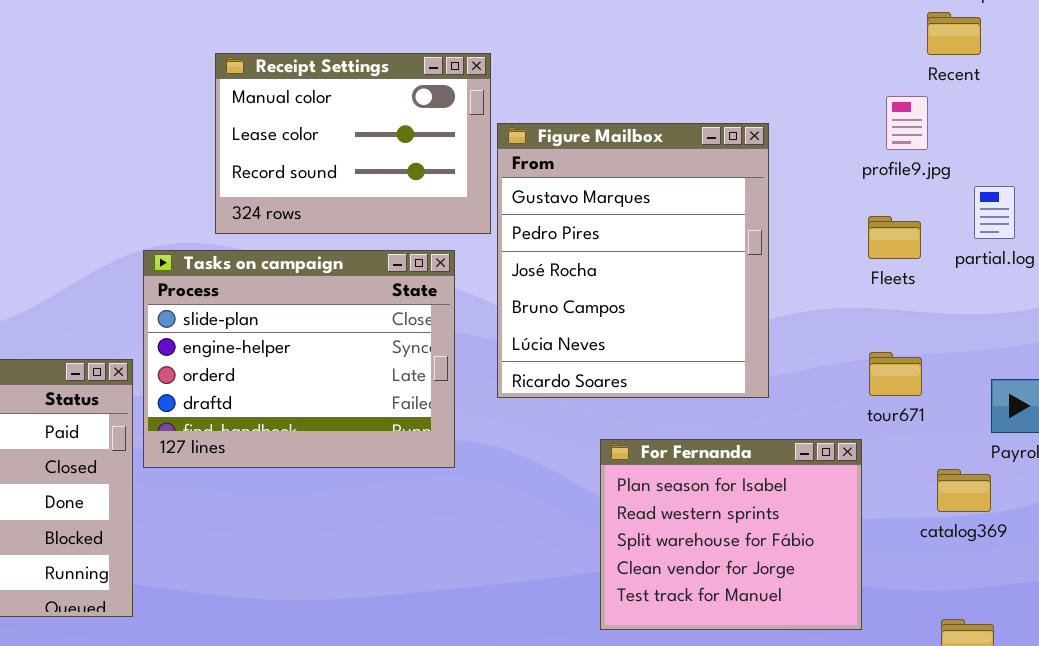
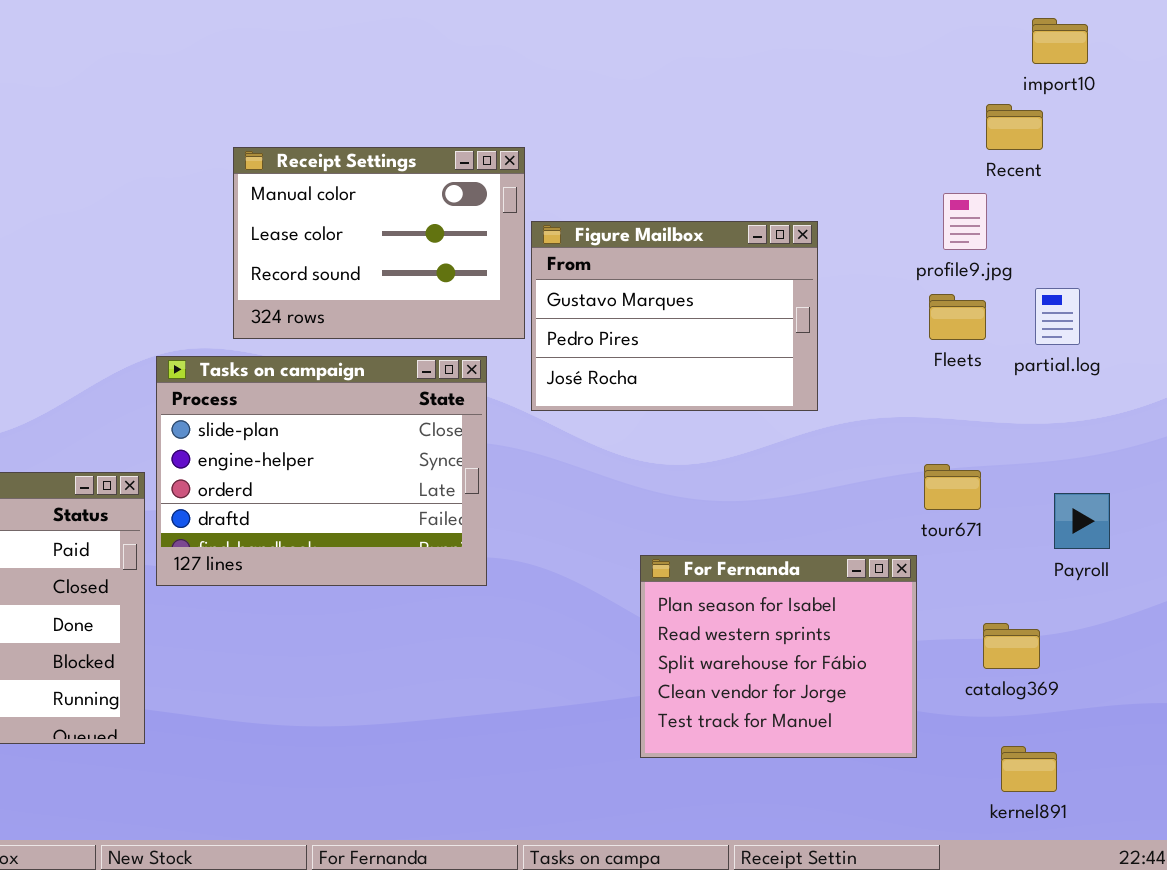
Figure Mailbox: [497,123,769,398] -> [531,221,818,411], resized
Fleets: [868,216,921,259] -> [929,294,986,340], moved
catalog369: [937,469,991,512] -> [983,623,1040,669], moved

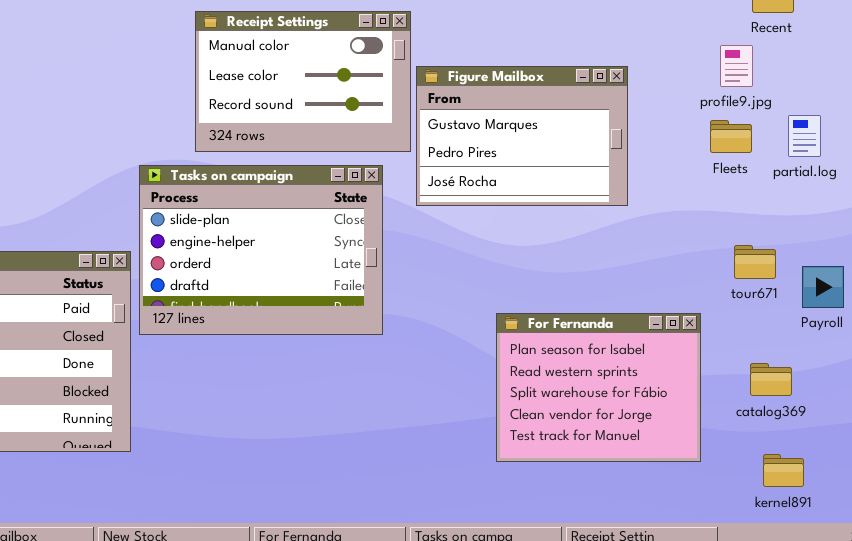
tour671: [924,464,981,510] -> [734,245,776,279], moved

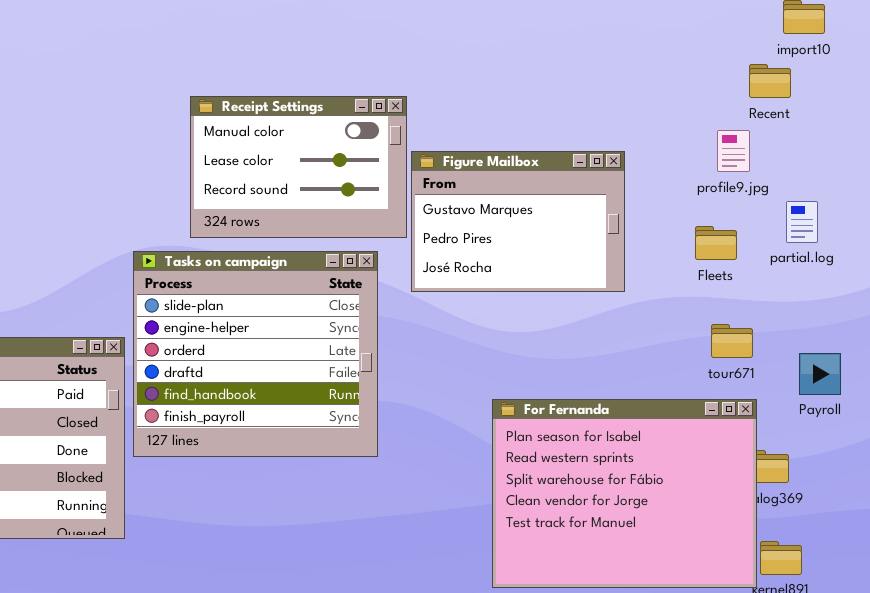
Fleets: [710,120,752,153] -> [695,226,737,260], moved
Tasks on campaign: [139,165,383,335] -> [133,251,378,457], resized
tour671: [734,245,776,279] -> [711,324,753,358], moved
For Fernanda: [496,313,701,462] -> [492,399,757,588], resized

